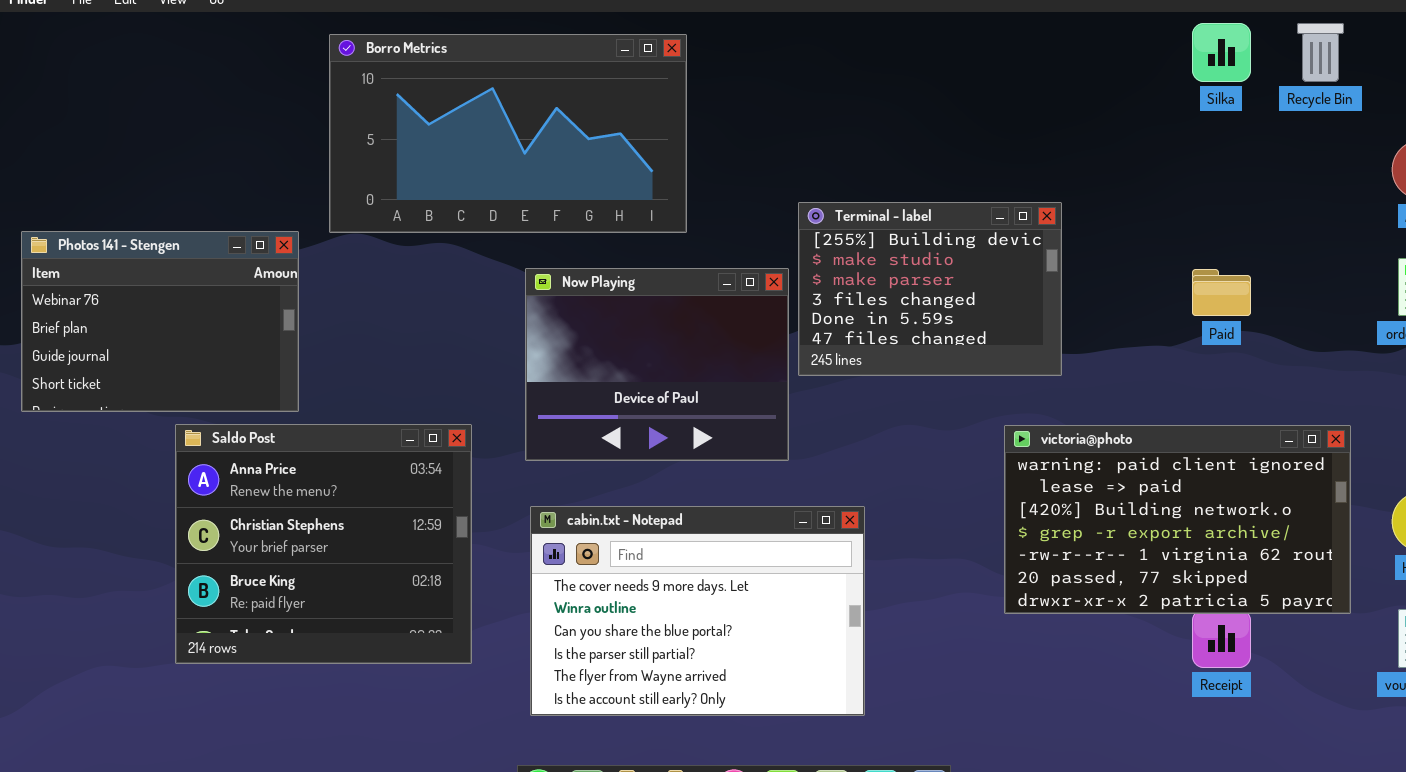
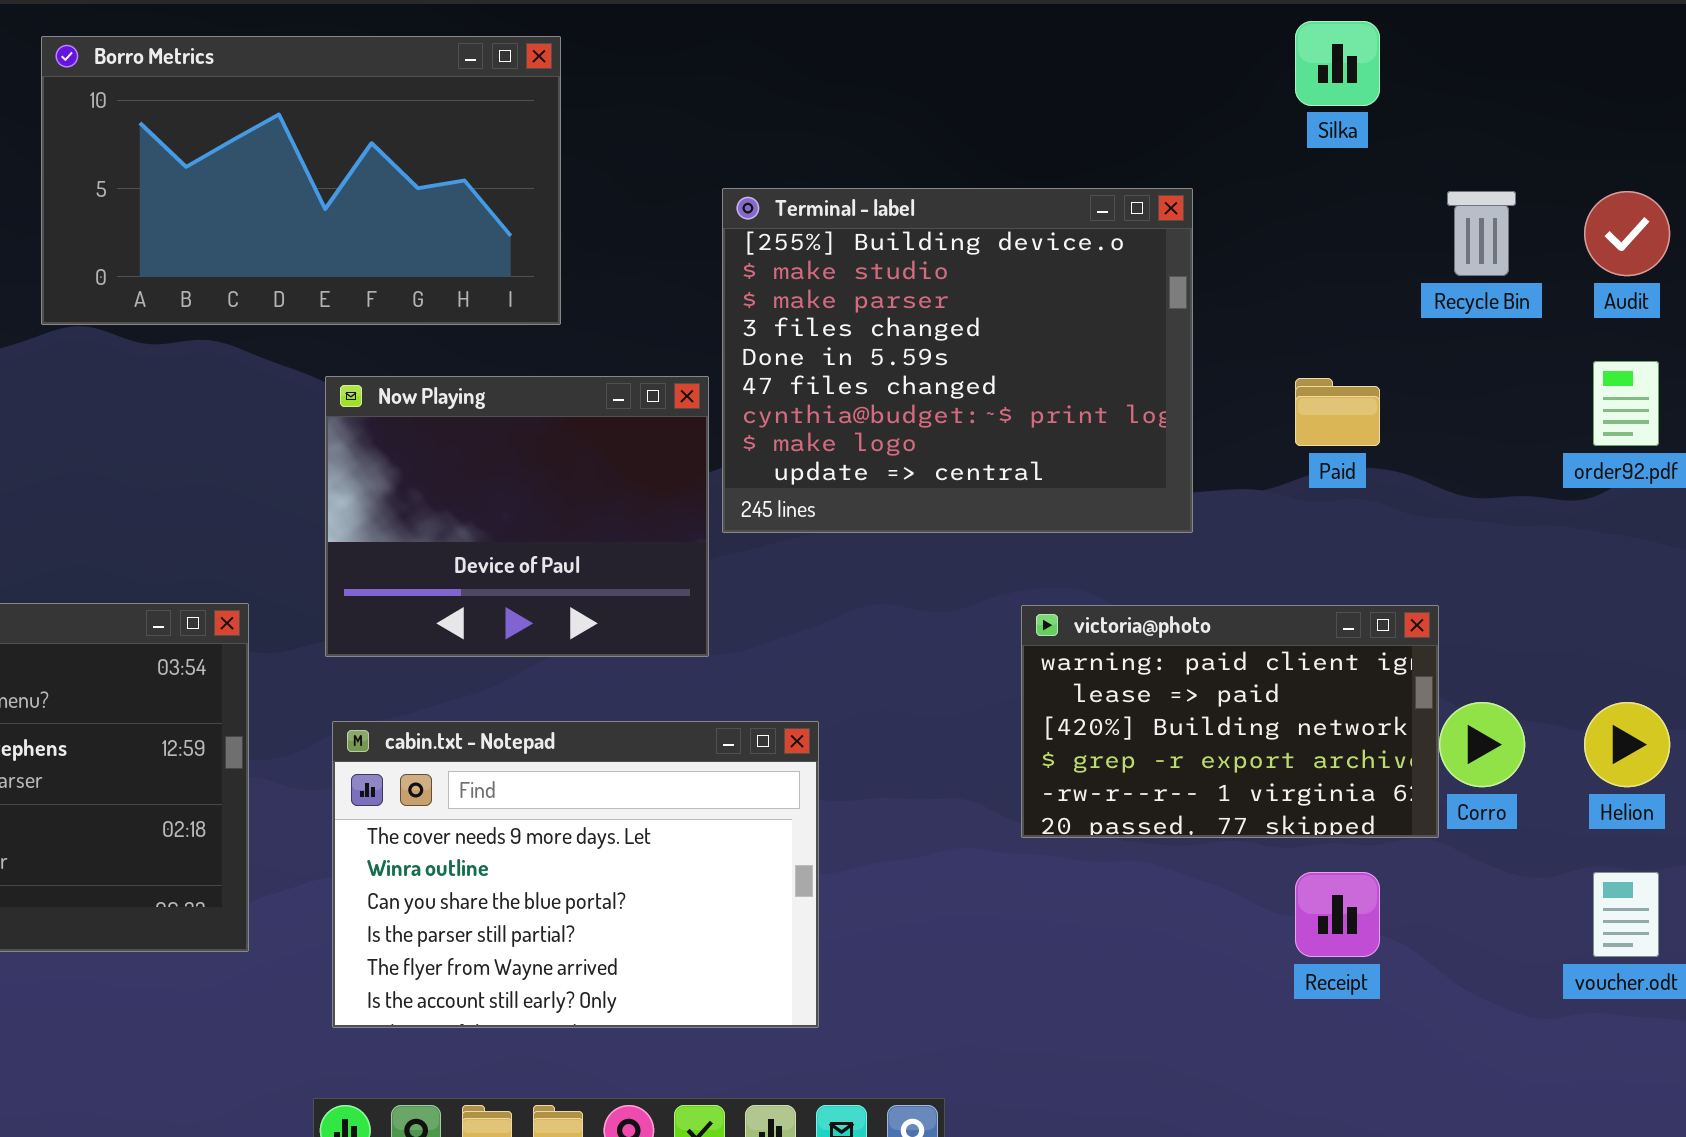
Recycle Bin: [1297,23,1344,82] -> [1447,191,1516,276], moved
Terminal - label: [798,202,1062,376] -> [722,188,1193,533], resized
victoria@photo: [1004,425,1351,614] -> [1021,605,1439,838], resized

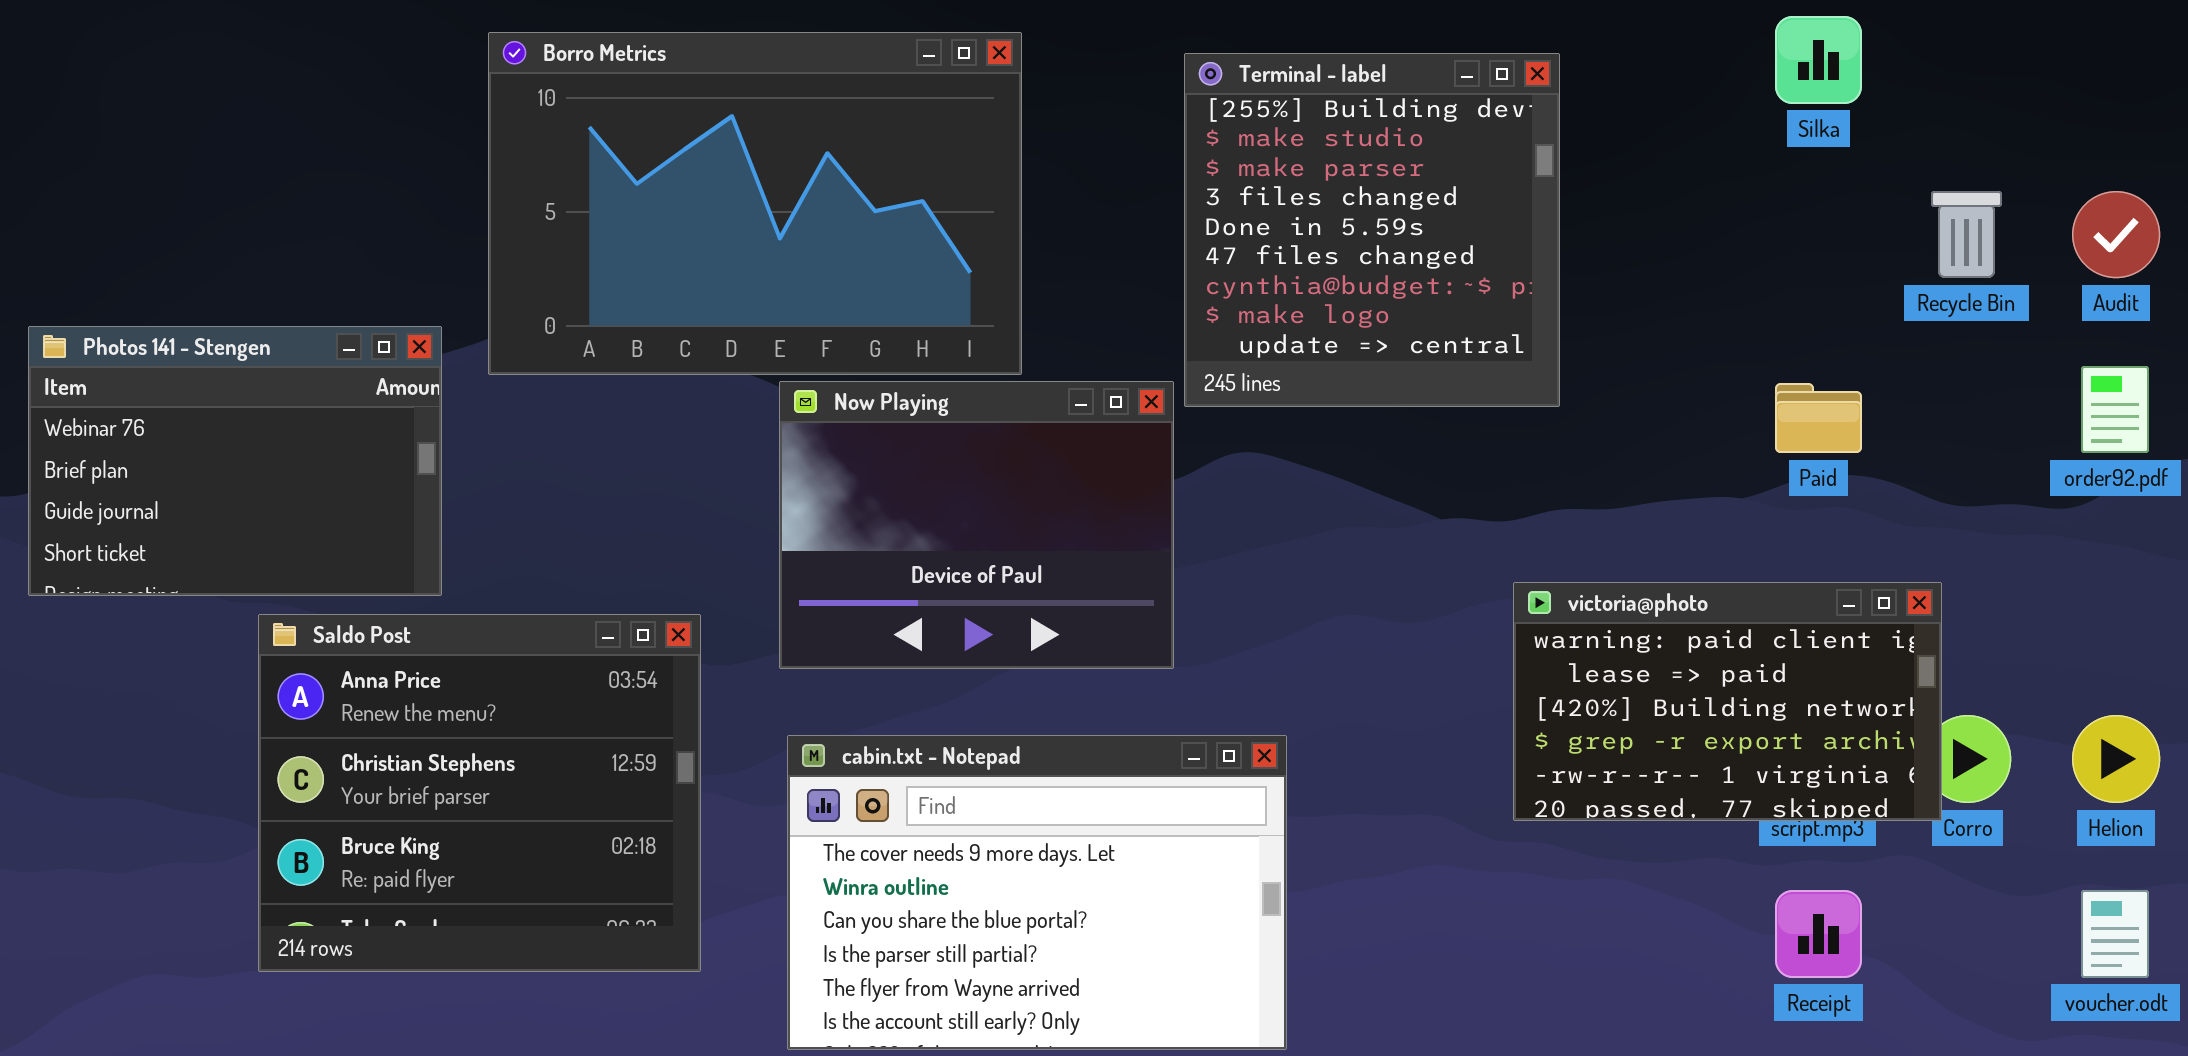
Borro Metrics: [41,36,561,325] -> [488,32,1022,375], resized
Terminal - label: [722,188,1193,533] -> [1184,53,1560,407], moved, resized
victoria@photo: [1021,605,1439,838] -> [1513,582,1942,821], moved

